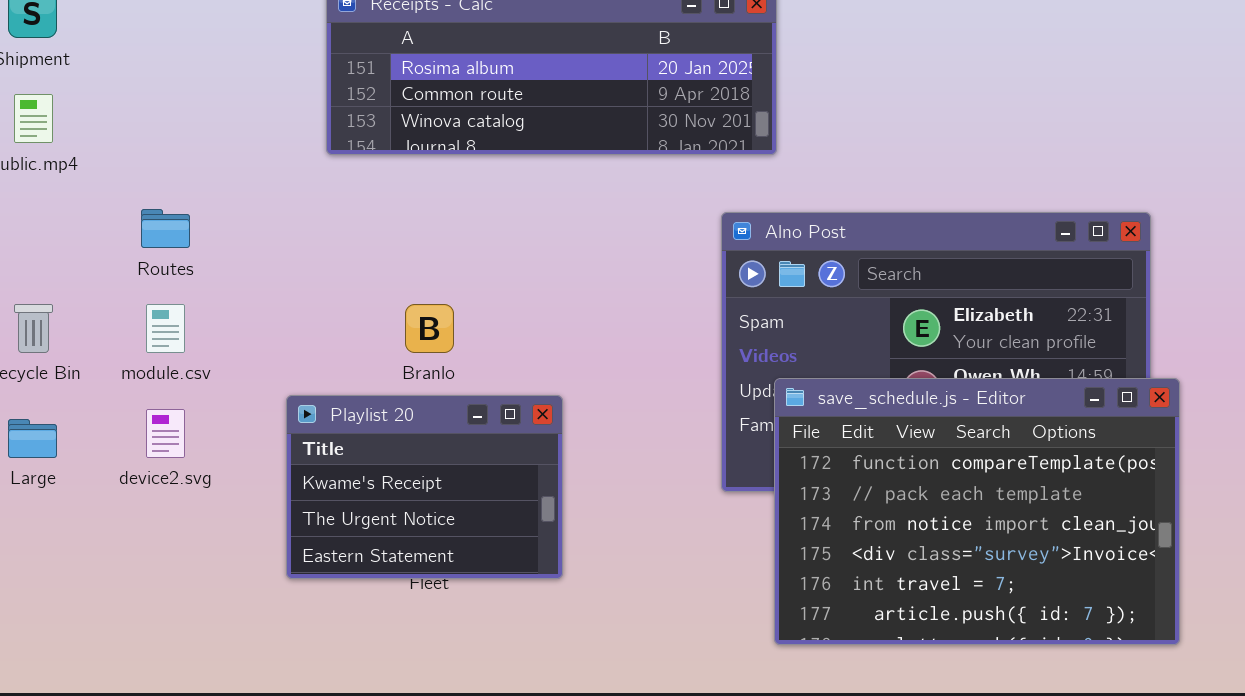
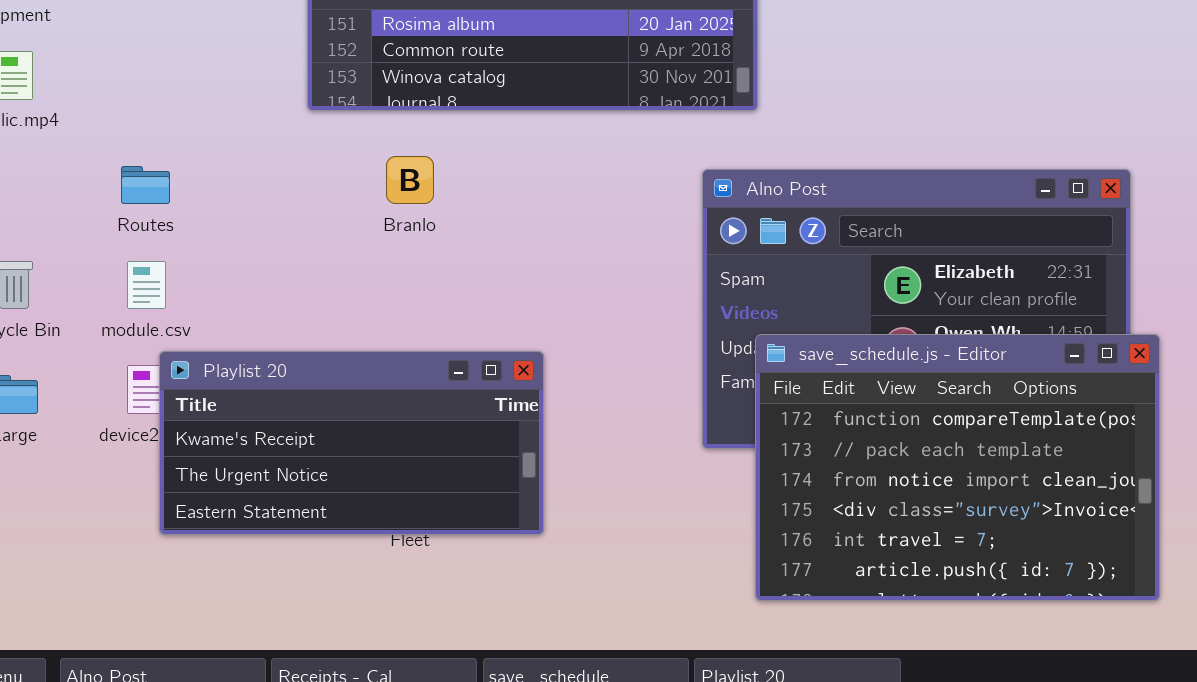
Branlo: [405,304,454,353] -> [386,156,434,204], moved
Playlist 20: [286,395,563,579] -> [159,351,544,535], resized

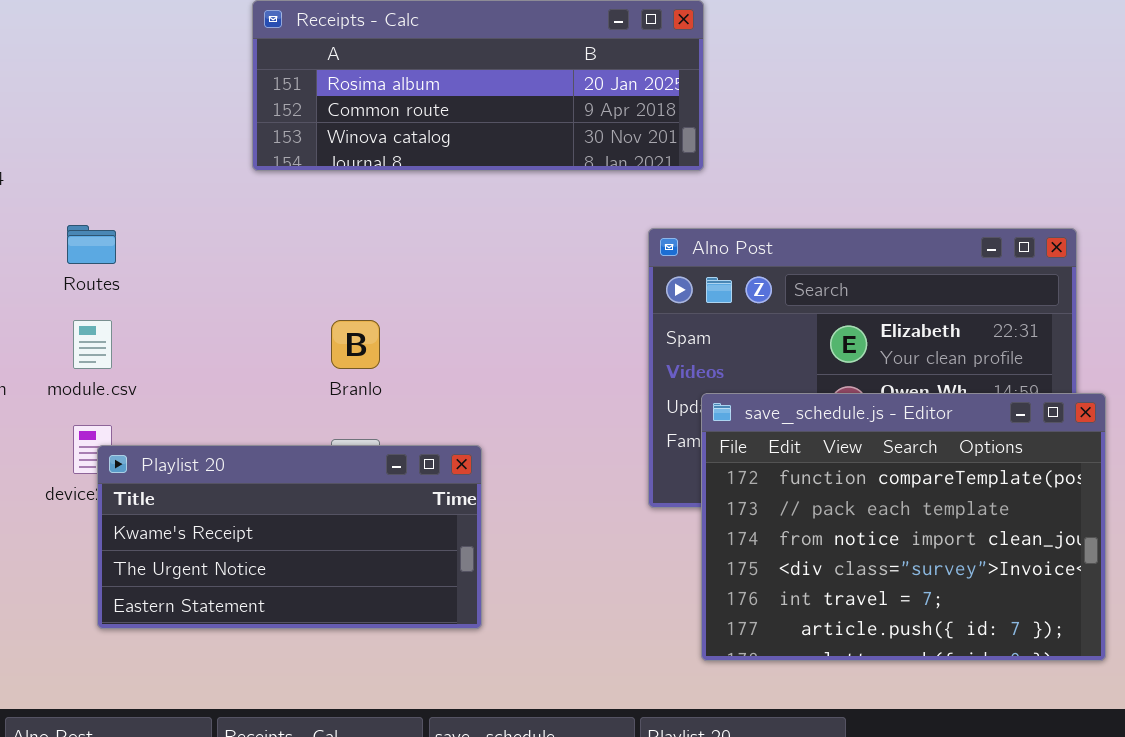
Branlo: [386,156,434,204] -> [331,320,380,369], moved
Playlist 20: [159,351,544,535] -> [97,445,482,629], moved

